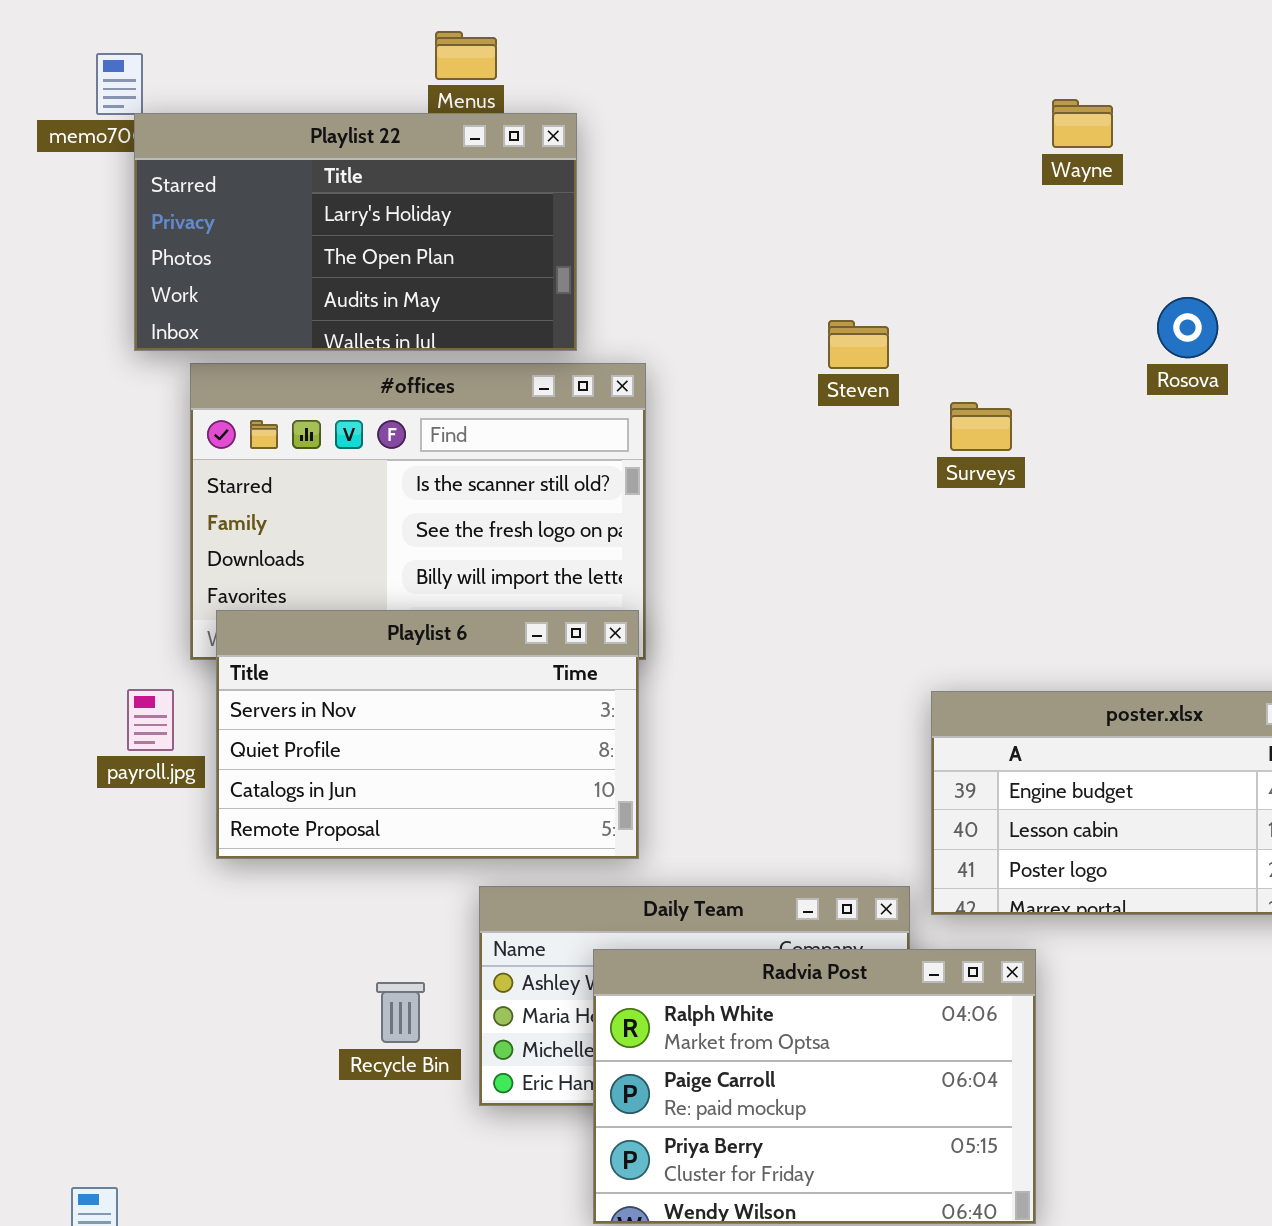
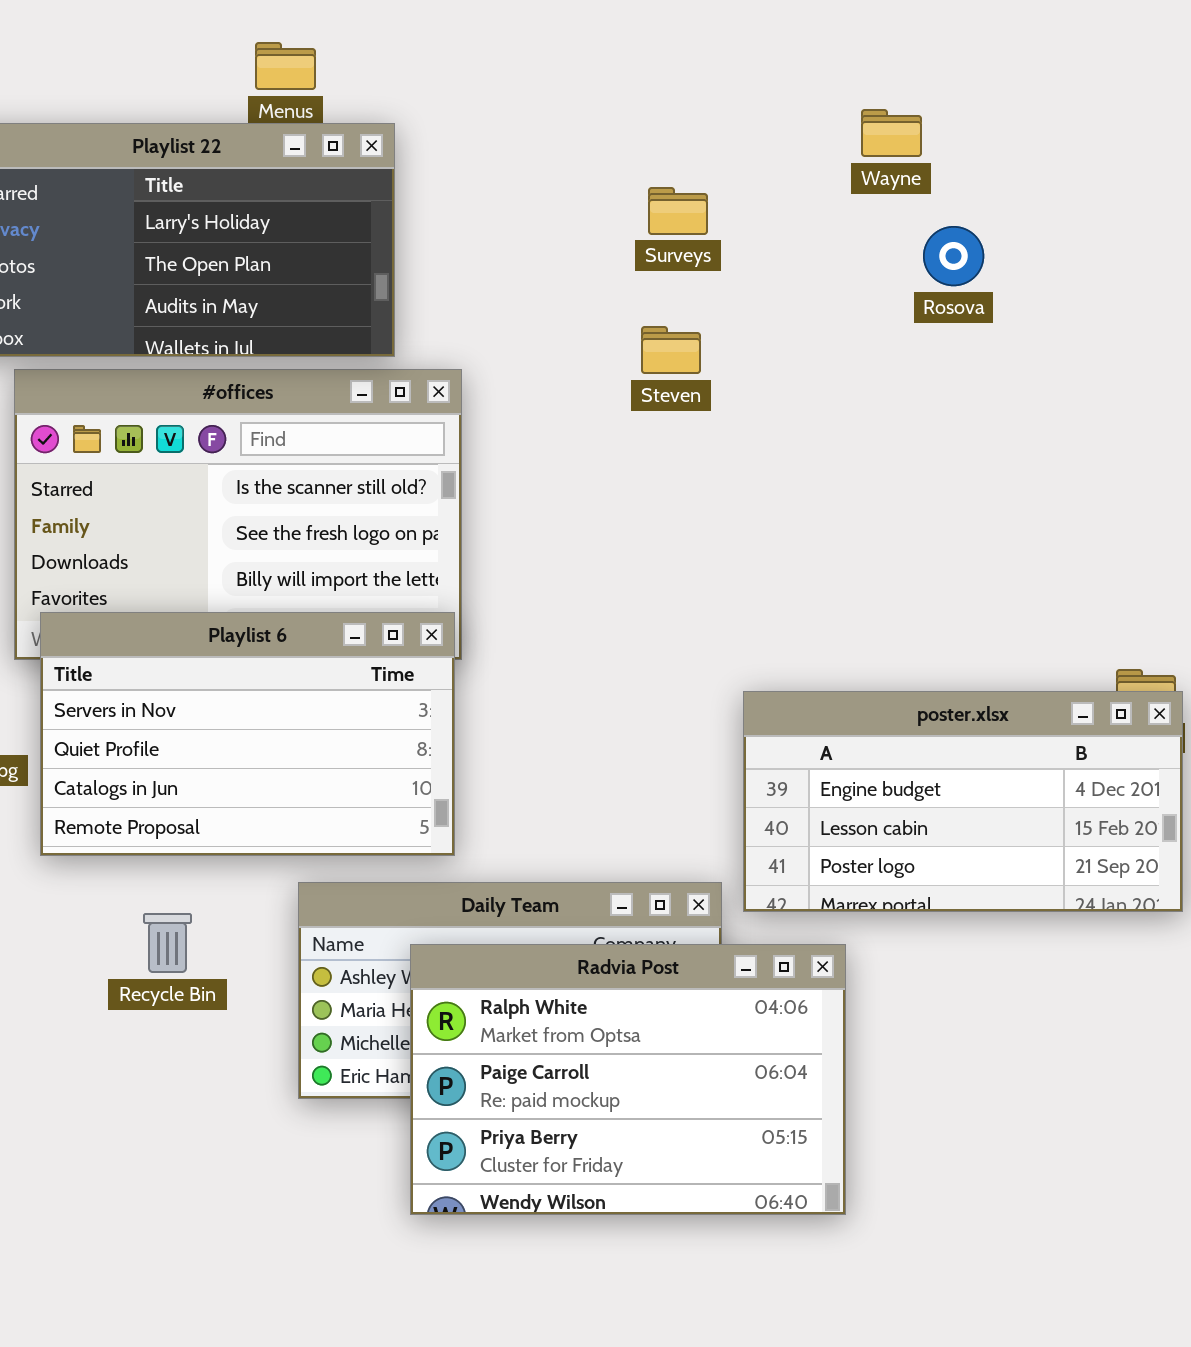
Rosova: [1157,297,1218,358] -> [923,226,984,286], moved
Surveys: [950,402,1012,451] -> [648,187,708,235], moved
Recycle Bin: [376,982,425,1043] -> [143,913,192,973], moved

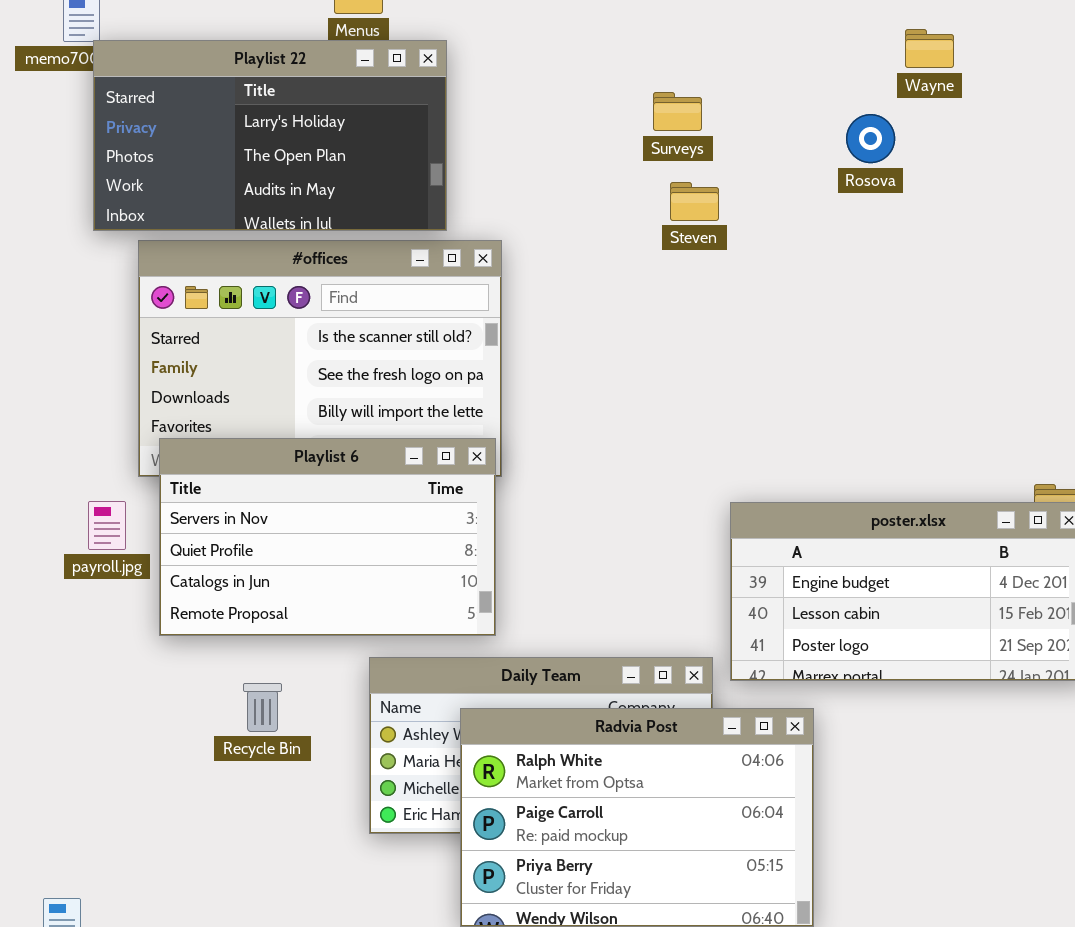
Wayne: [861,109,922,157] -> [905,29,954,68], moved
Rosova: [923,226,984,286] -> [846,114,895,163], moved
Steven: [641,326,701,374] -> [670,182,719,221], moved

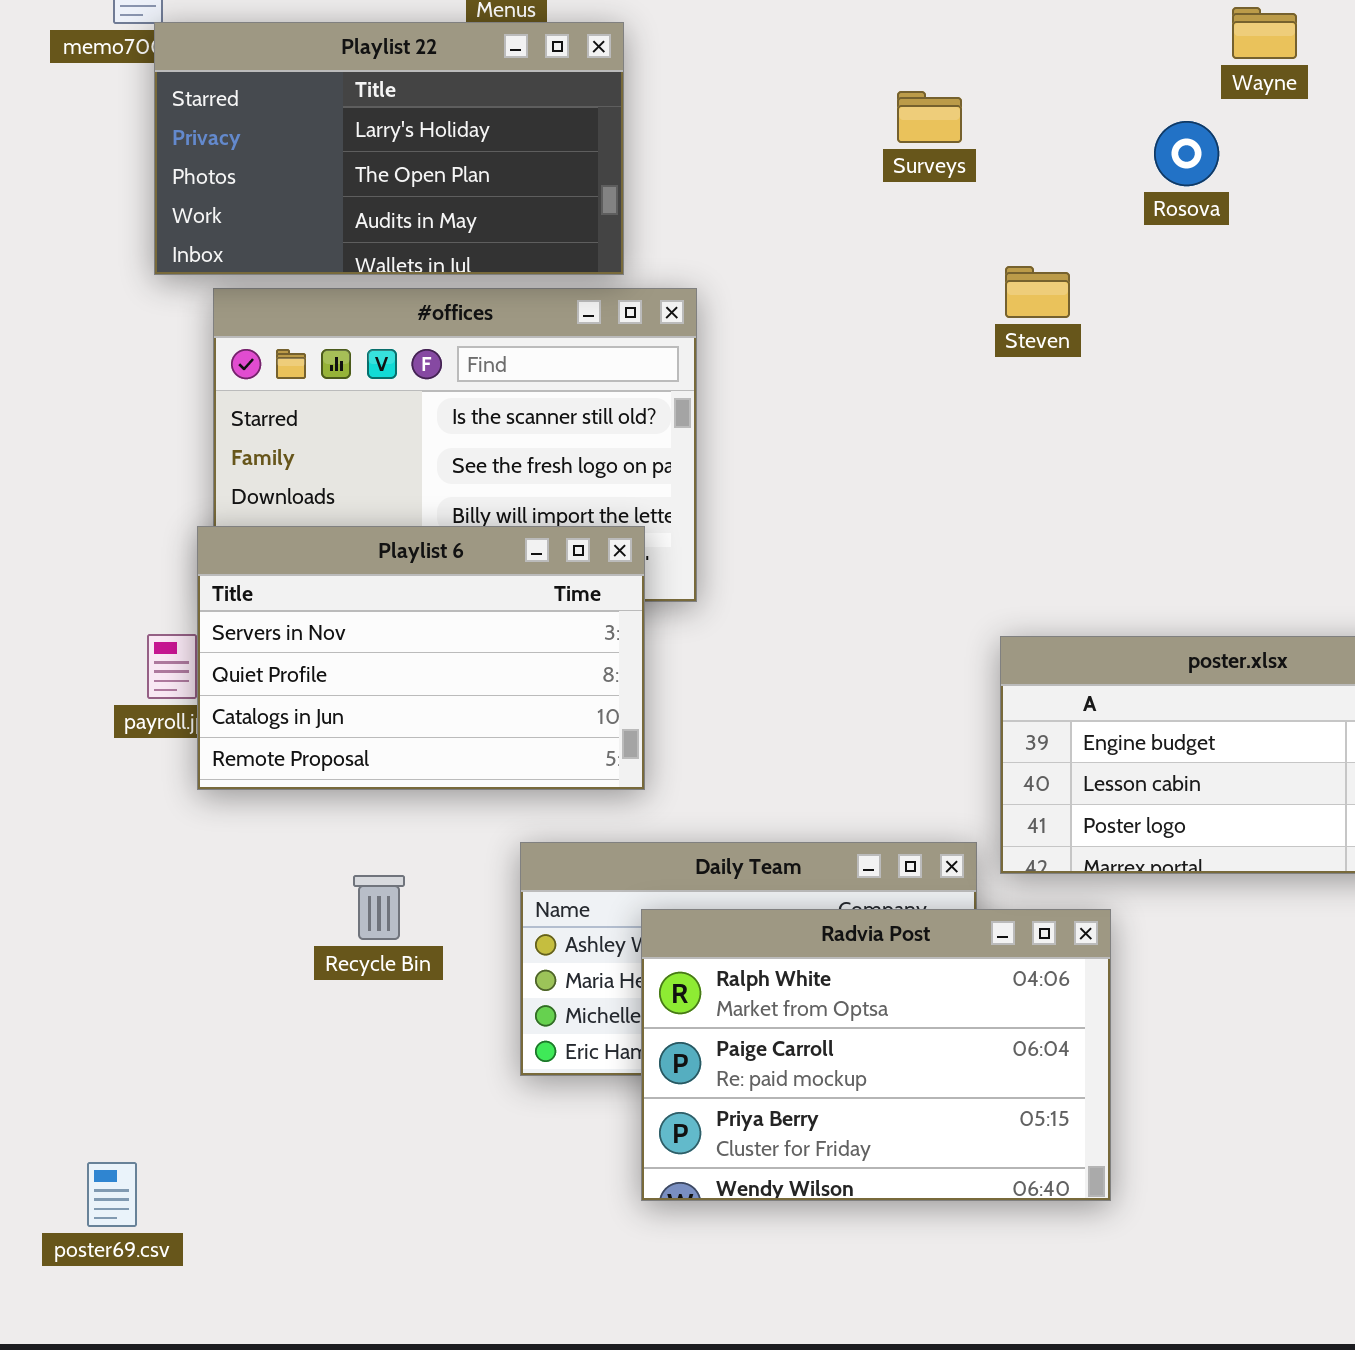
Steven: [670,182,719,221] -> [1005,266,1070,318], moved
Playlist 6: [159,438,496,636] -> [197,526,645,790], moved

